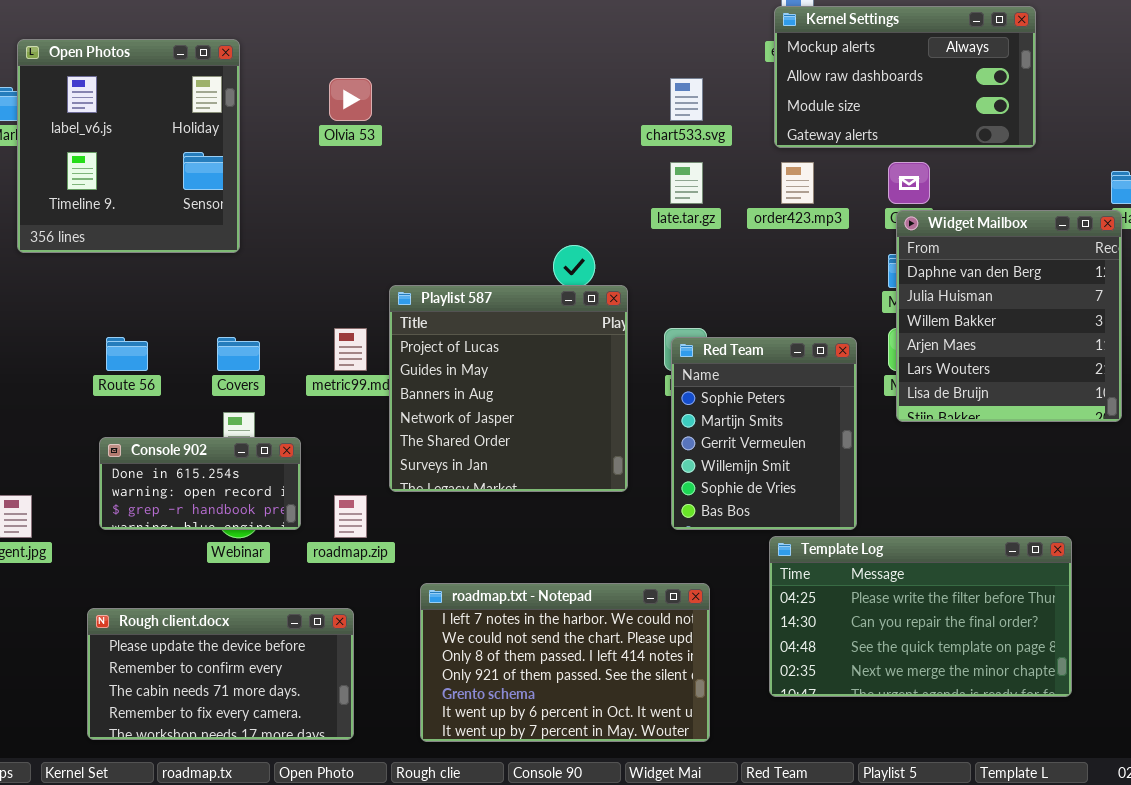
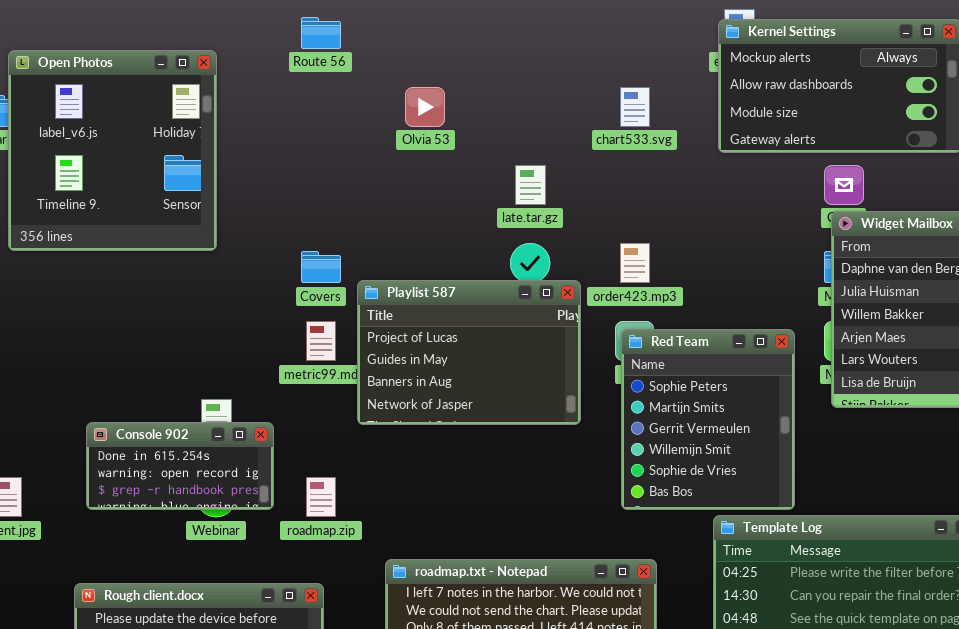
Olvia 53: [329,78,372,121] -> [405,87,445,127], moved
late.tar.gz: [670,162,703,204] -> [515,165,546,205], moved
order423.mp3: [781,162,814,204] -> [620,243,650,283], moved
Playlist 587: [389,285,628,492] -> [357,280,581,425], resized
Route 56: [106,337,148,371] -> [301,17,341,49], moved
Covers: [217,337,260,371] -> [301,251,341,283], moved

